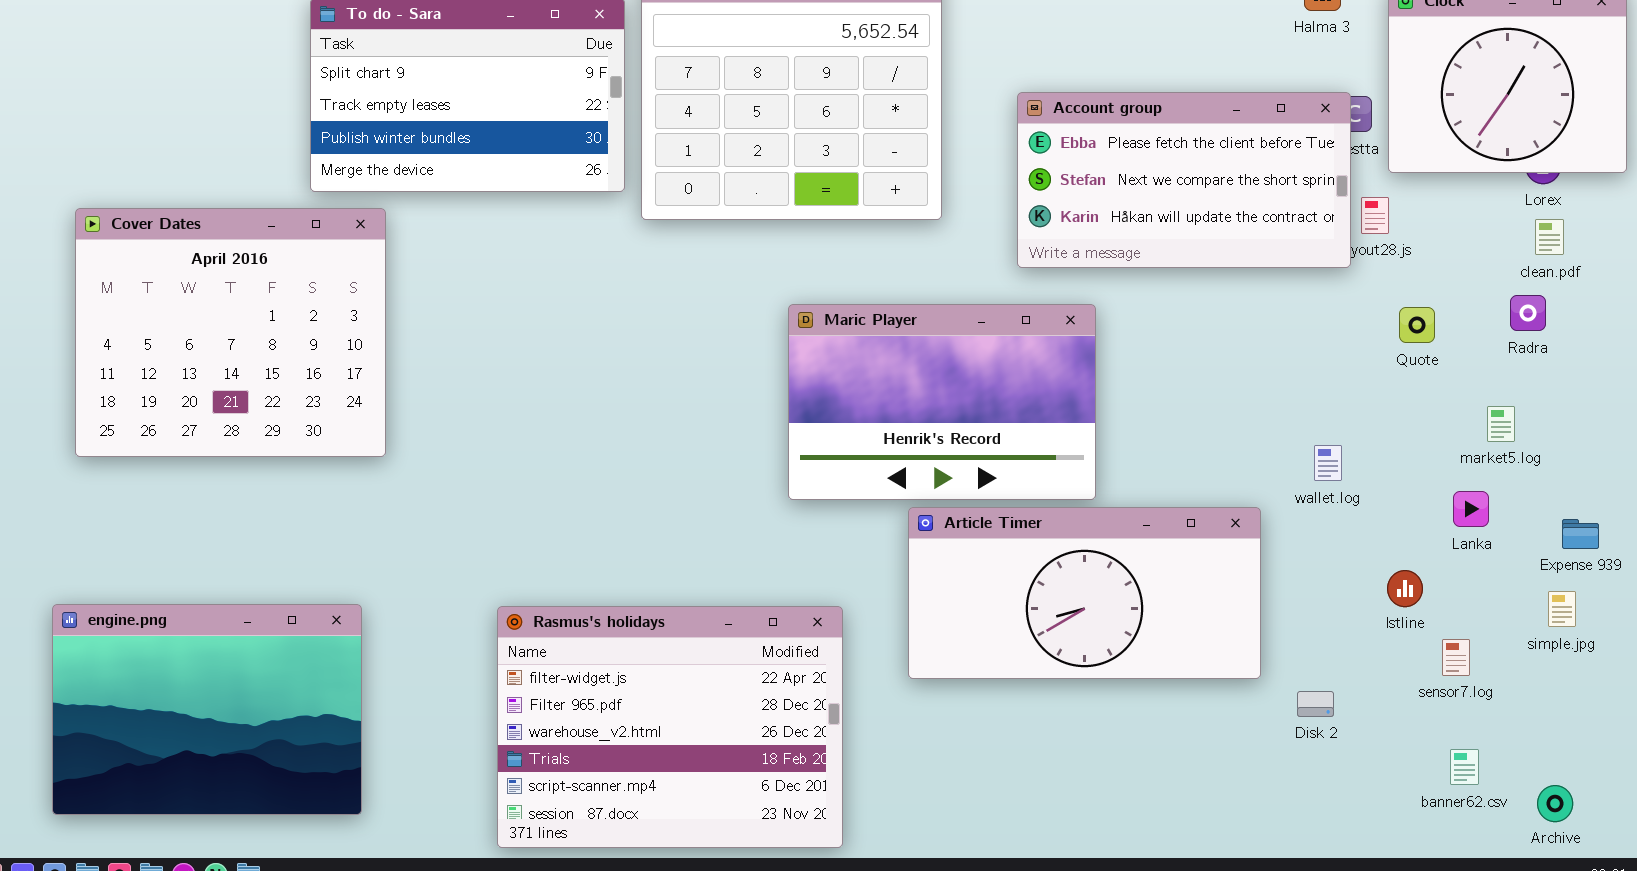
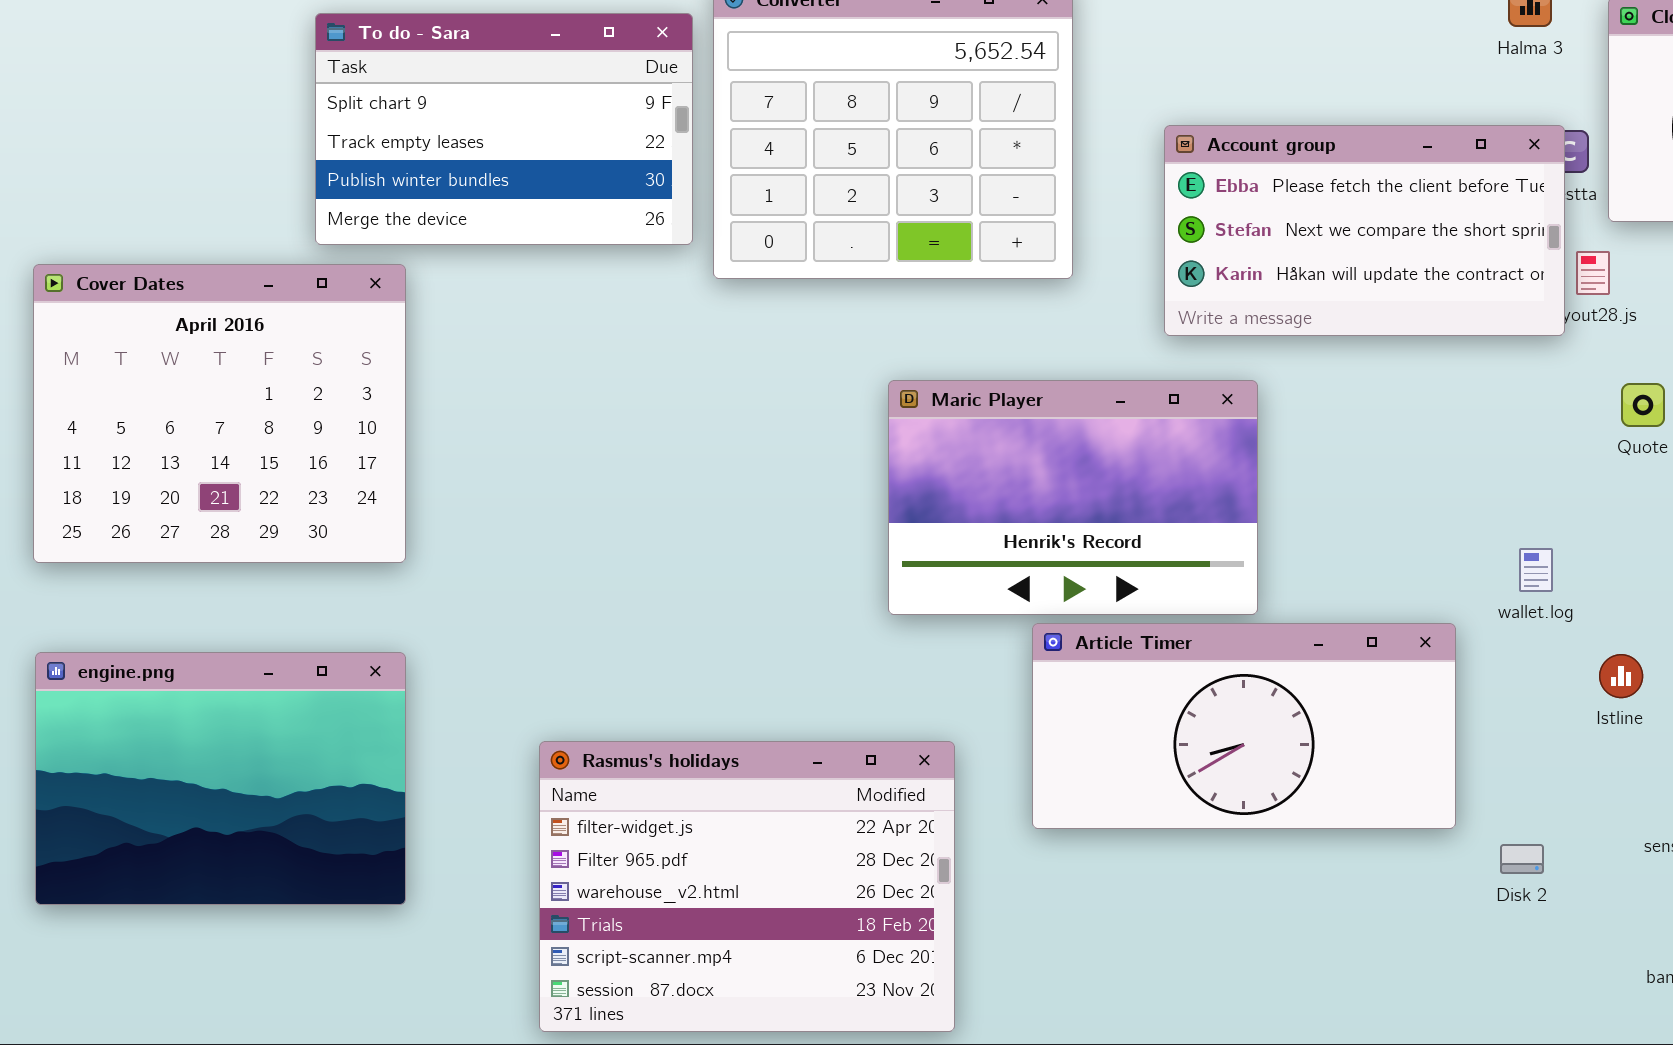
Istline: [1387,570,1423,607] -> [1599,654,1643,698], moved
engine.png: [52,604,362,815] -> [35,652,406,905], moved

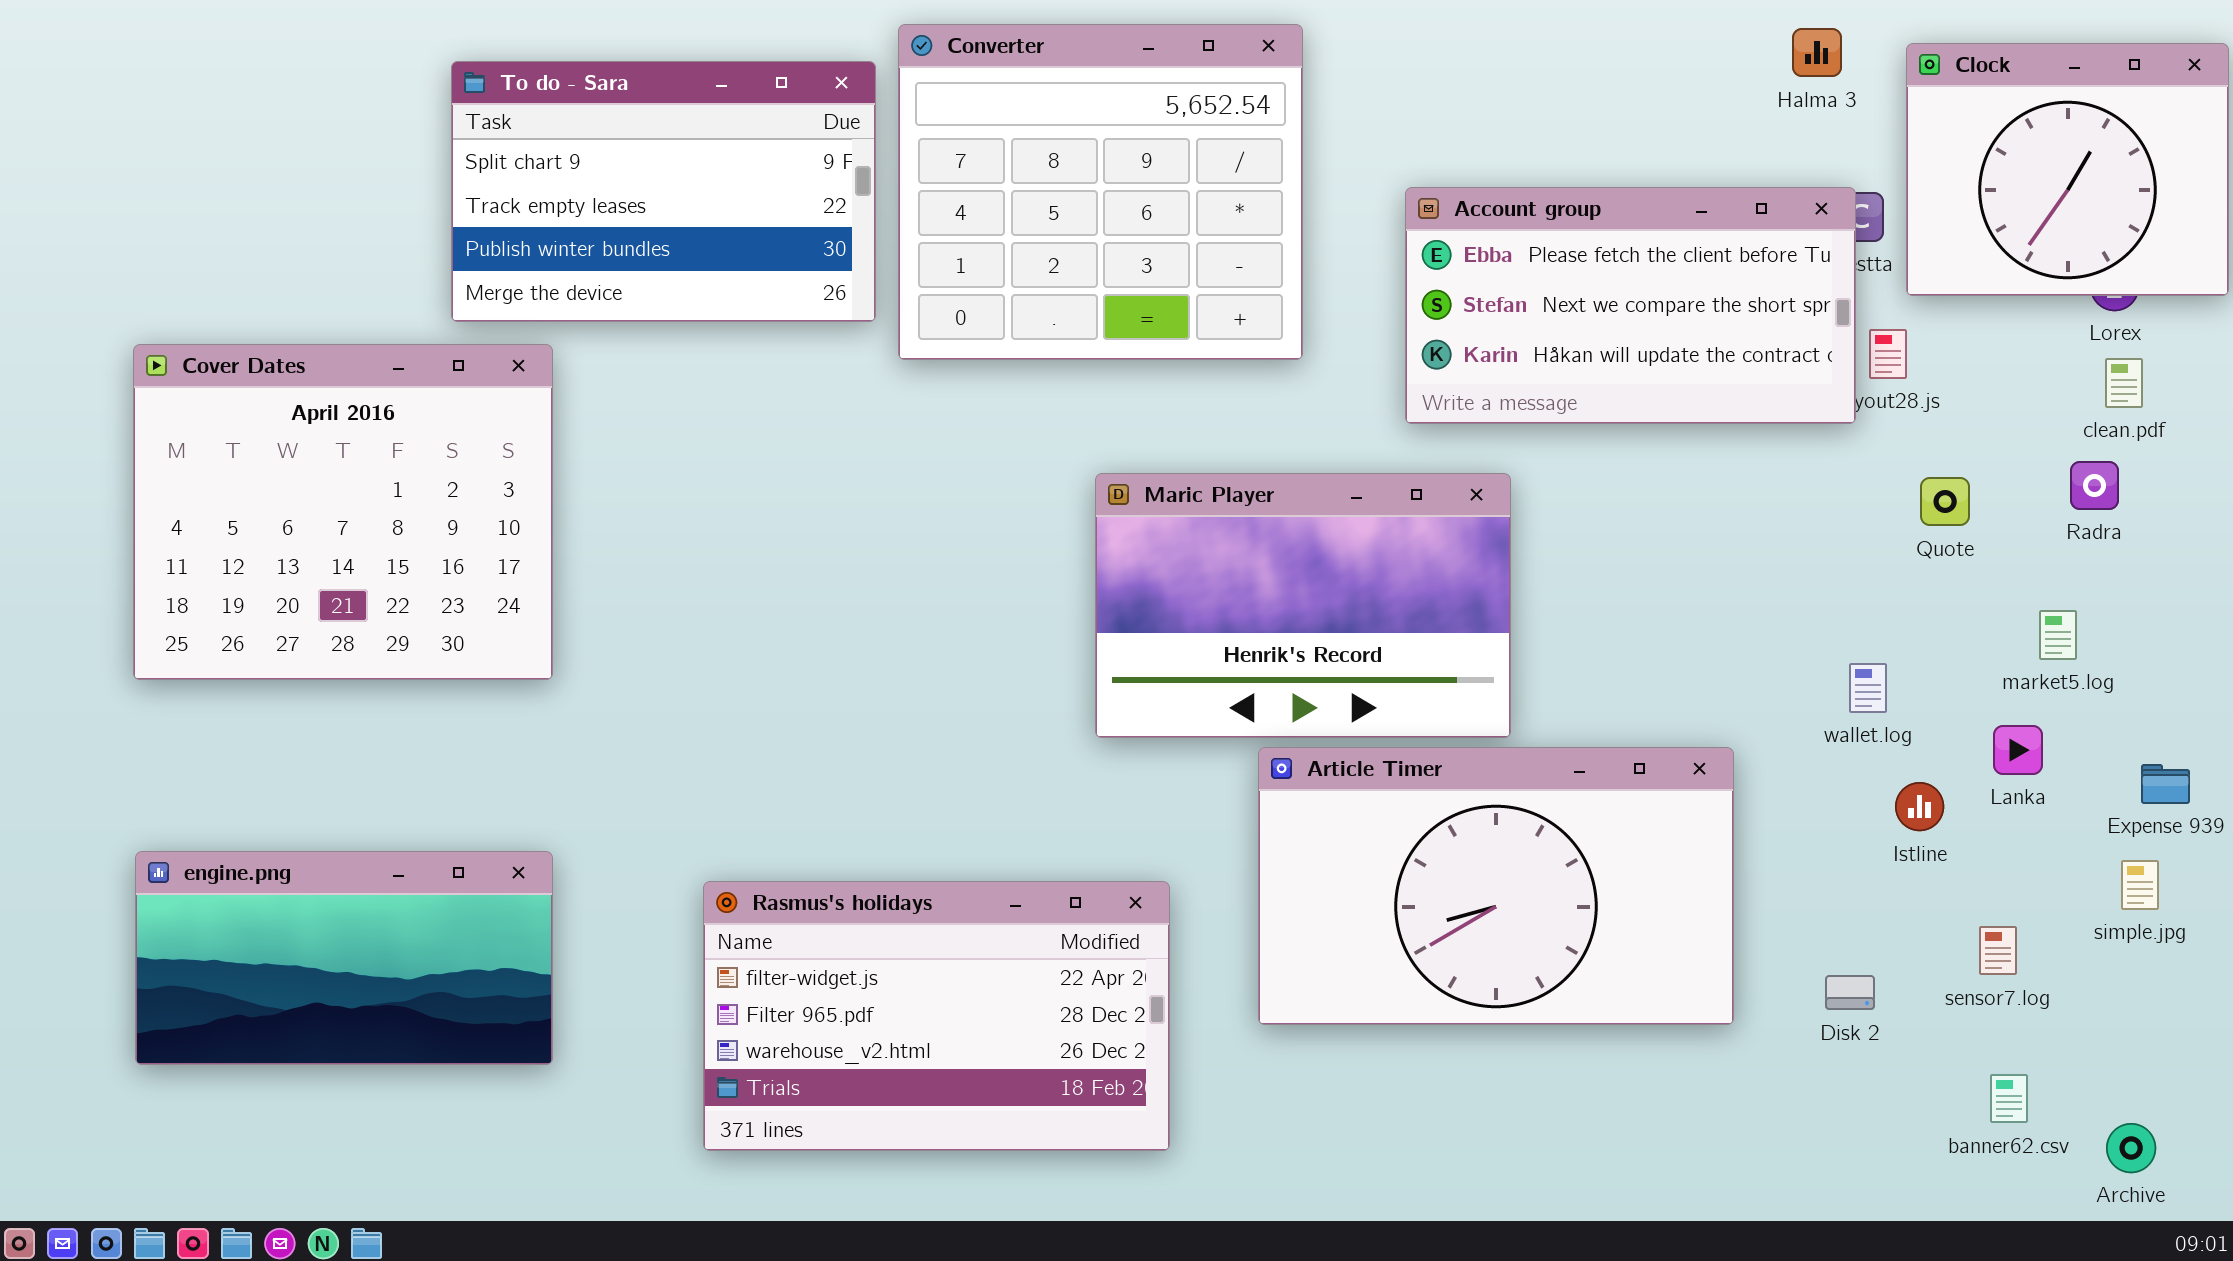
wallet.log: [1519,548,1553,592] -> [1849,663,1887,713], moved
Article Timer: [1032,623,1456,829] -> [1258,747,1734,1025], resized
engine.png: [35,652,406,905] -> [135,851,553,1065], resized
Rasmus's holidays: [539,741,955,1032] -> [703,881,1170,1151], resized
Disk 2: [1500,844,1544,874] -> [1825,975,1875,1010], moved

